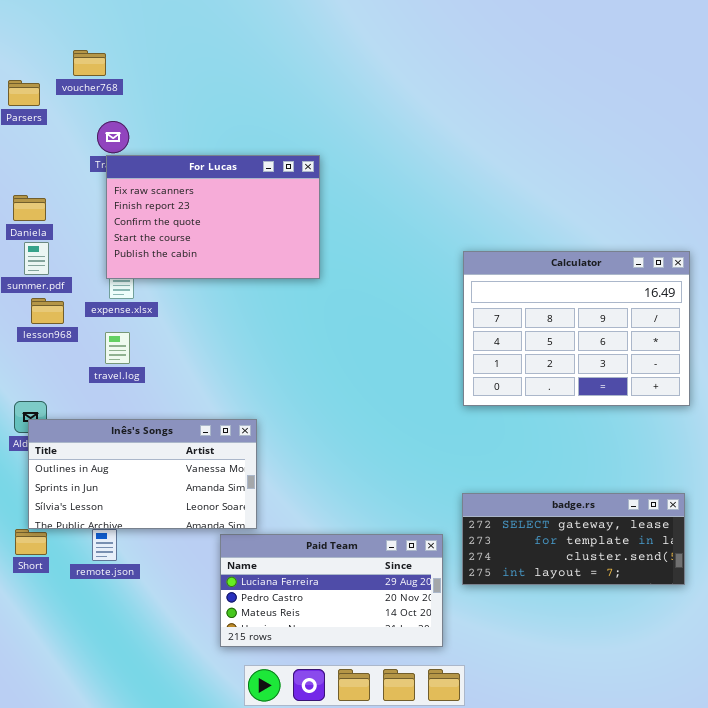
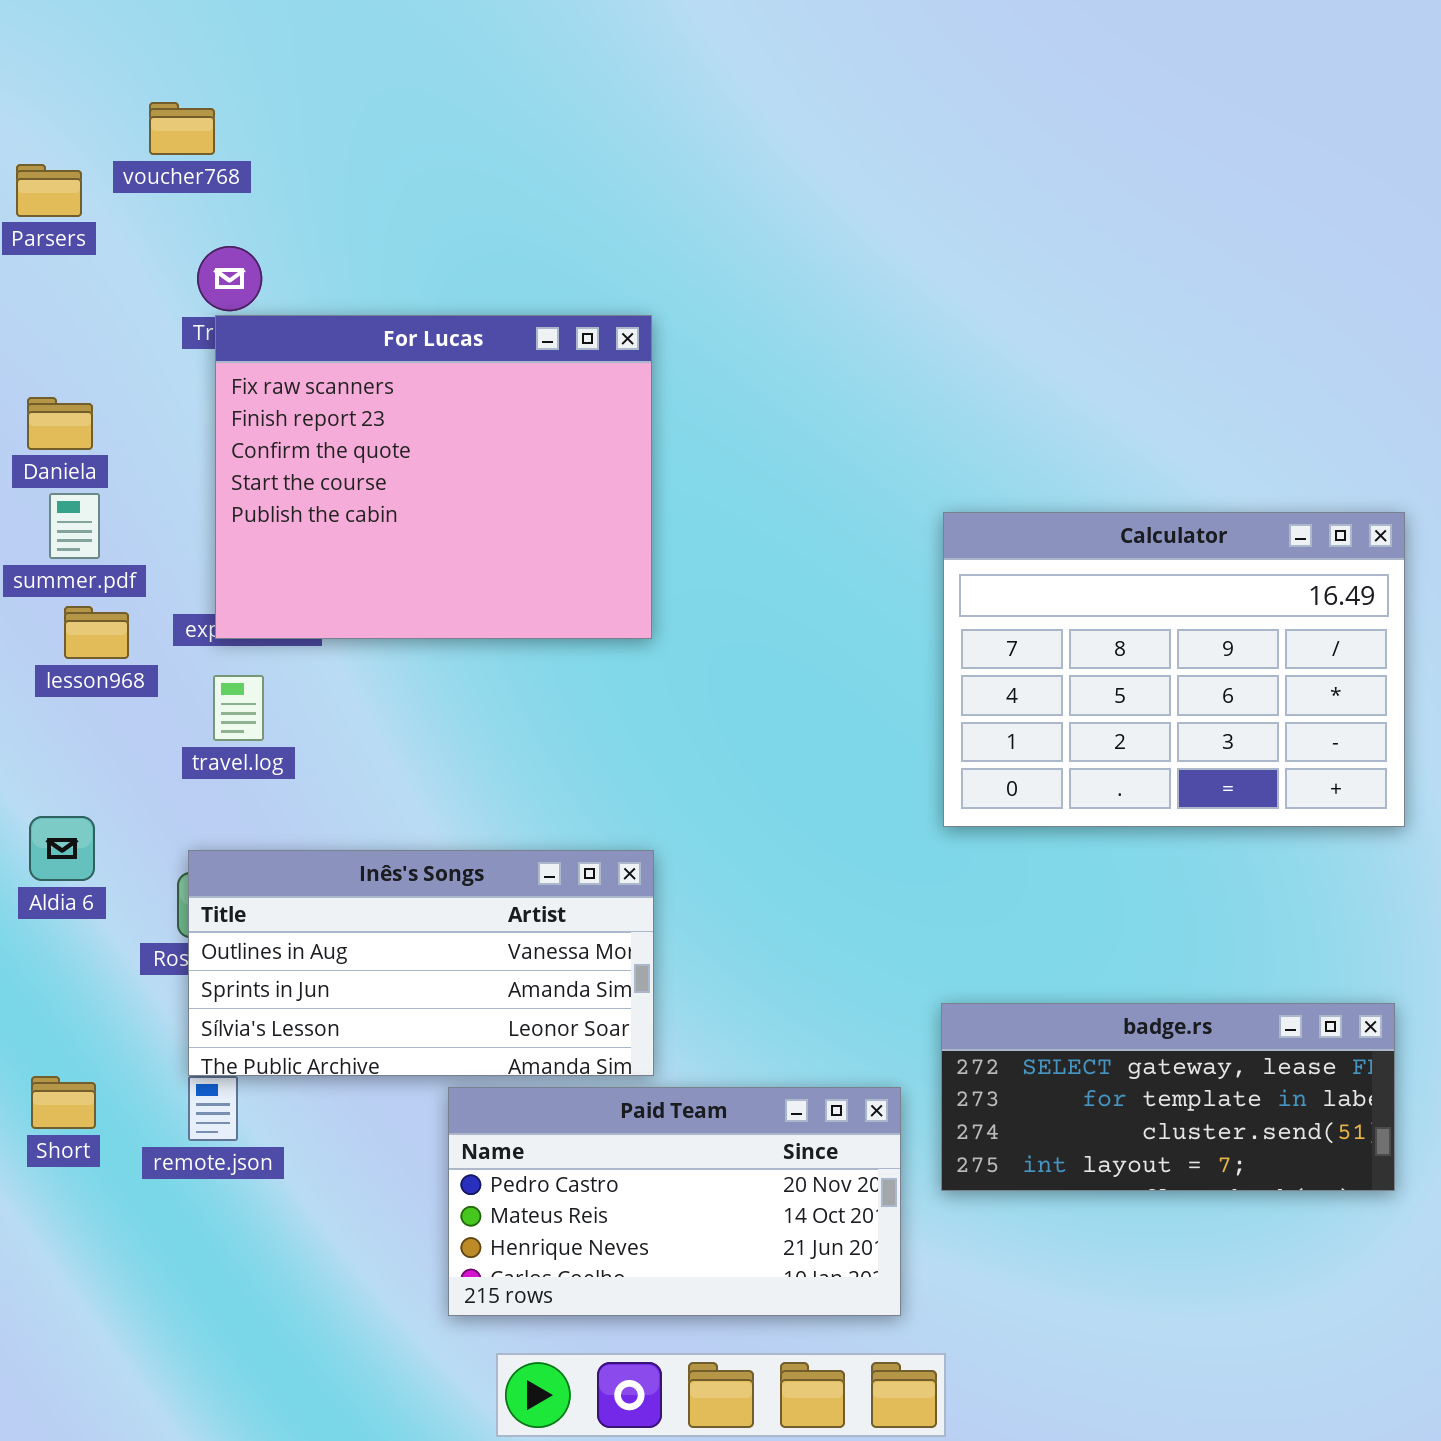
For Lucas: [106,155,320,279] -> [215,315,652,639], resized
Inês's Songs: [28,419,257,529] -> [188,850,654,1076], moved
Paid Team: [220,534,443,647] -> [448,1087,901,1316], scrolled down 1 row

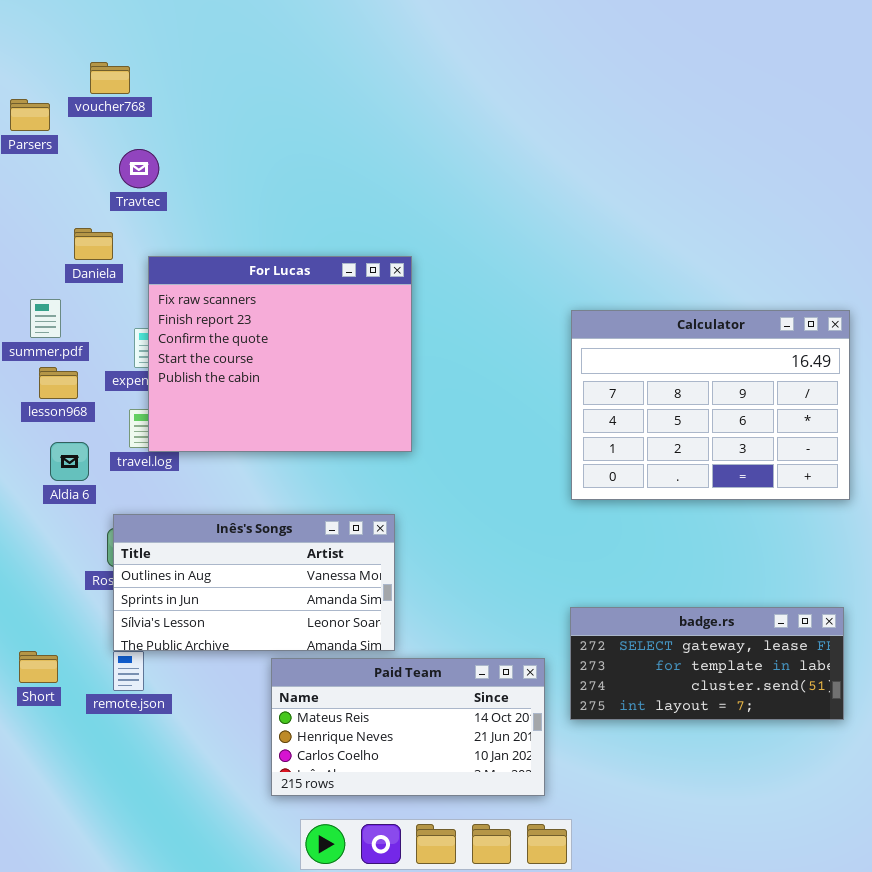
For Lucas: [215,315,652,639] -> [148,256,412,452], moved
Daniela: [27,397,93,450] -> [74,228,113,260], moved
Aldia 6: [29,816,95,881] -> [50,442,89,481], moved
Paid Team: [448,1087,901,1316] -> [271,658,545,796], scrolled down 1 row

